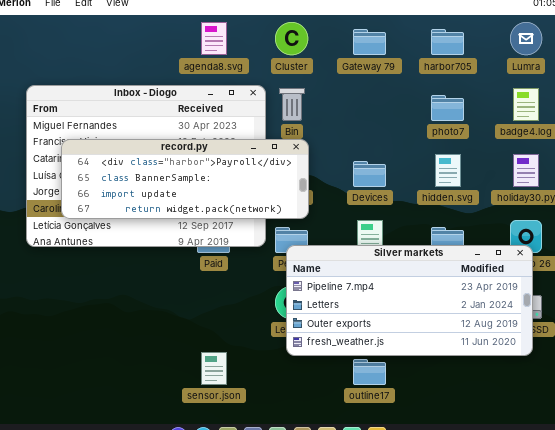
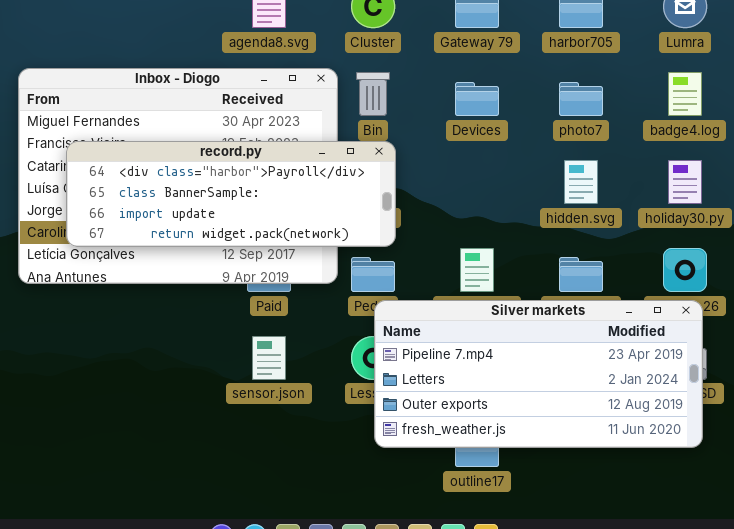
Devices: [353,161,386,187] -> [455,82,499,116], moved
Silver markets: [286,245,533,356] -> [374,300,703,448], moved
sensor.json: [201,352,227,385] -> [252,336,286,380], moved

